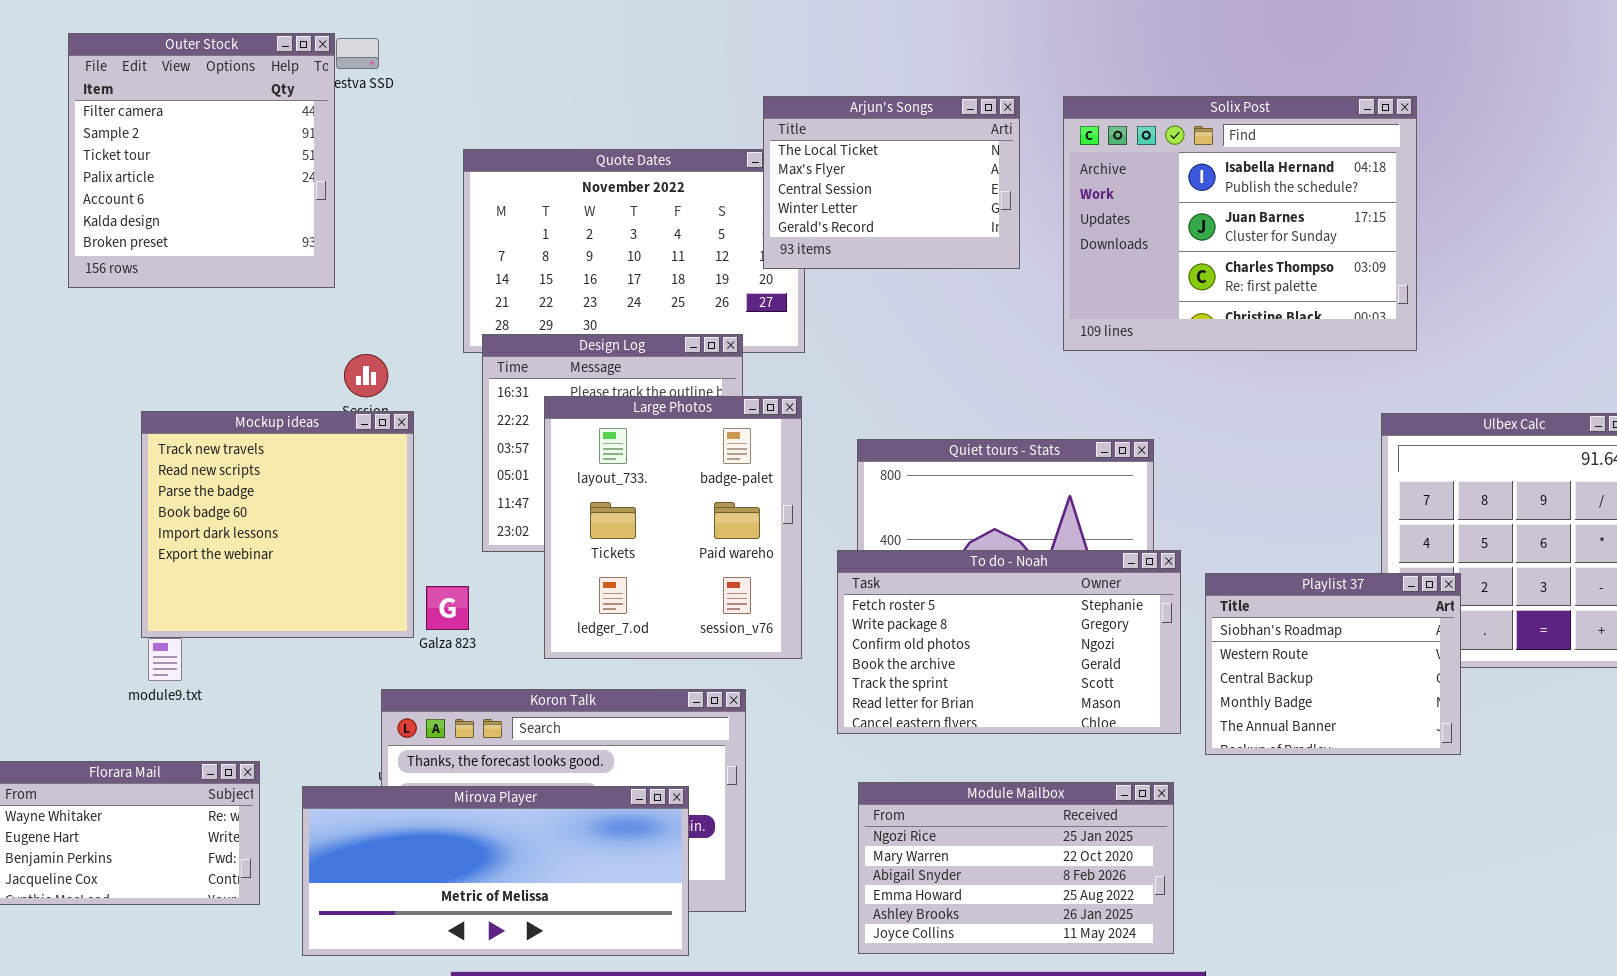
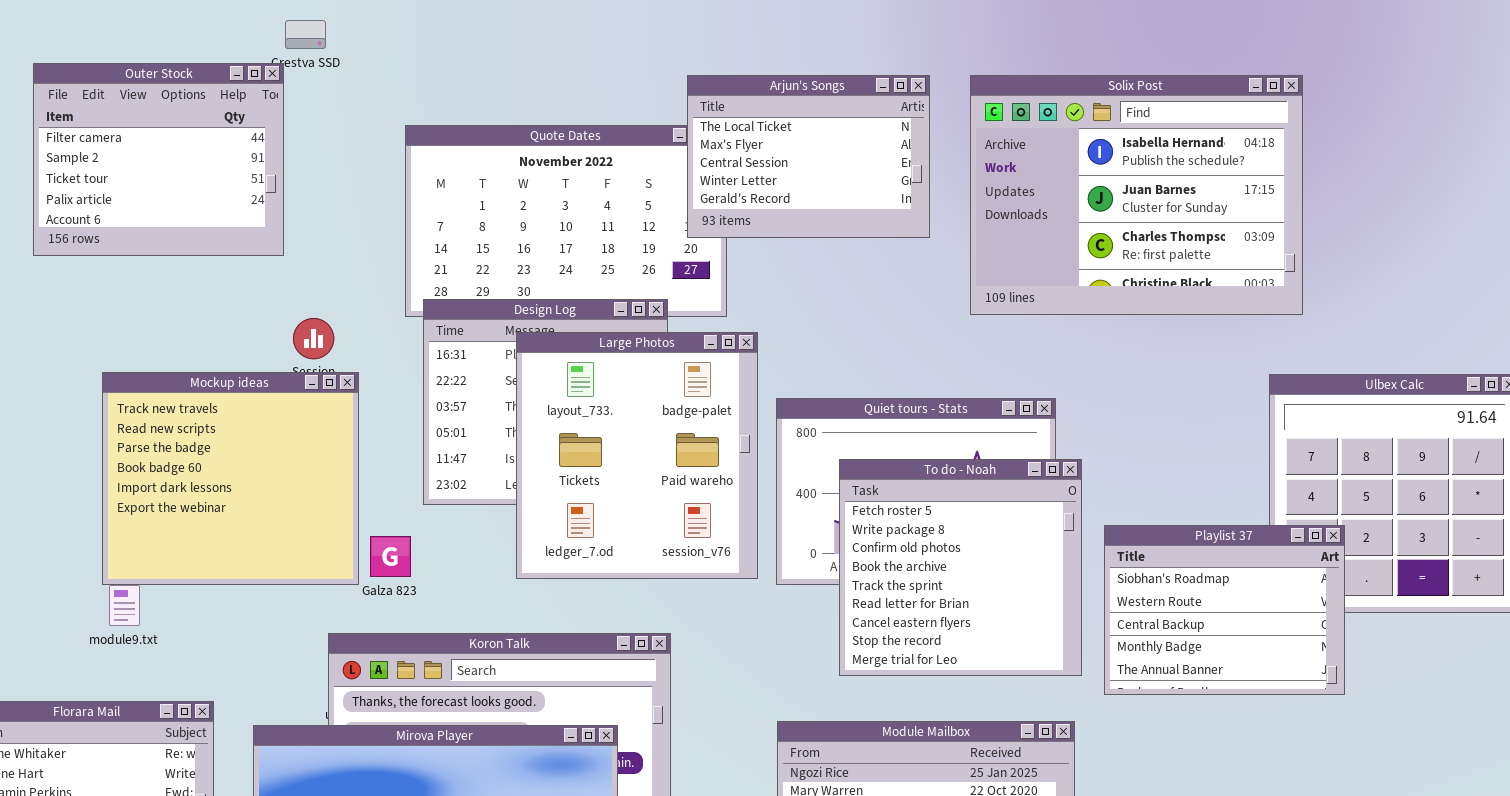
Outer Stock: [68,33,335,288] -> [33,63,284,256], resized
Large Photos: [544,396,802,659] -> [516,332,758,579], moved
To do - Noah: [837,550,1181,734] -> [839,459,1082,676], resized

